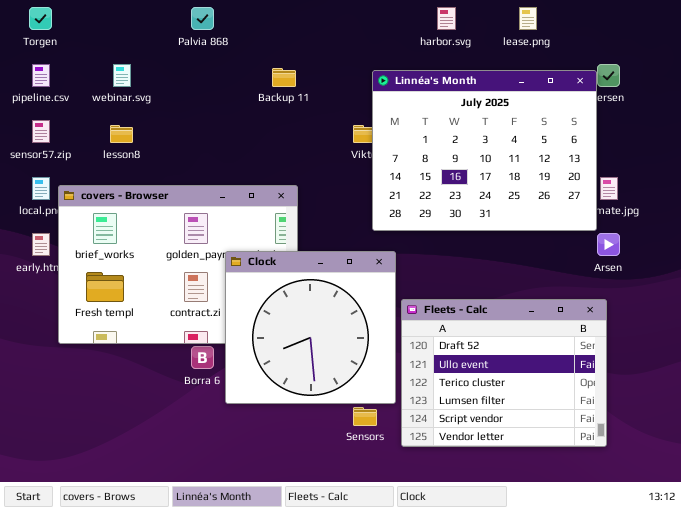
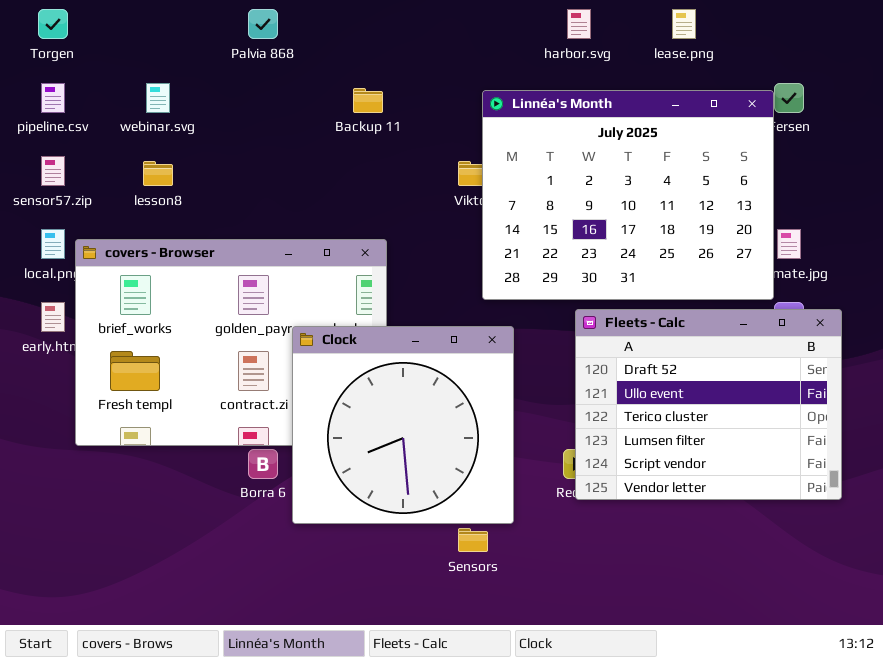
Fleets - Calc: [401,299,607,447] -> [575,309,842,500], moved

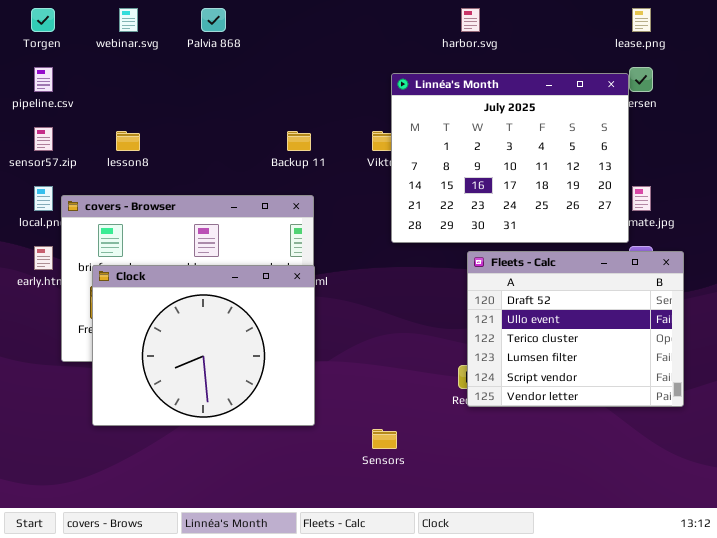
lease.png: [672,9,696,39] -> [632,8,651,32], moved
webinar.svg: [146,83,170,113] -> [119,8,138,32], moved
Backup 11: [353,88,383,113] -> [287,131,311,151], moved
Clock: [292,326,514,524] -> [92,265,315,426], moved, resized

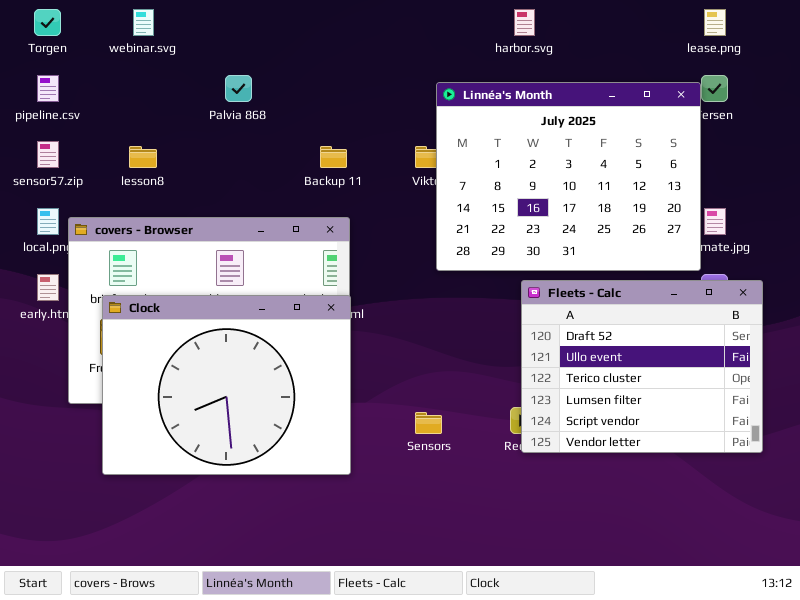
Palvia 868: [201,8,226,32] -> [225,75,252,102], moved
Sensors: [372,429,397,449] -> [415,412,442,434], moved

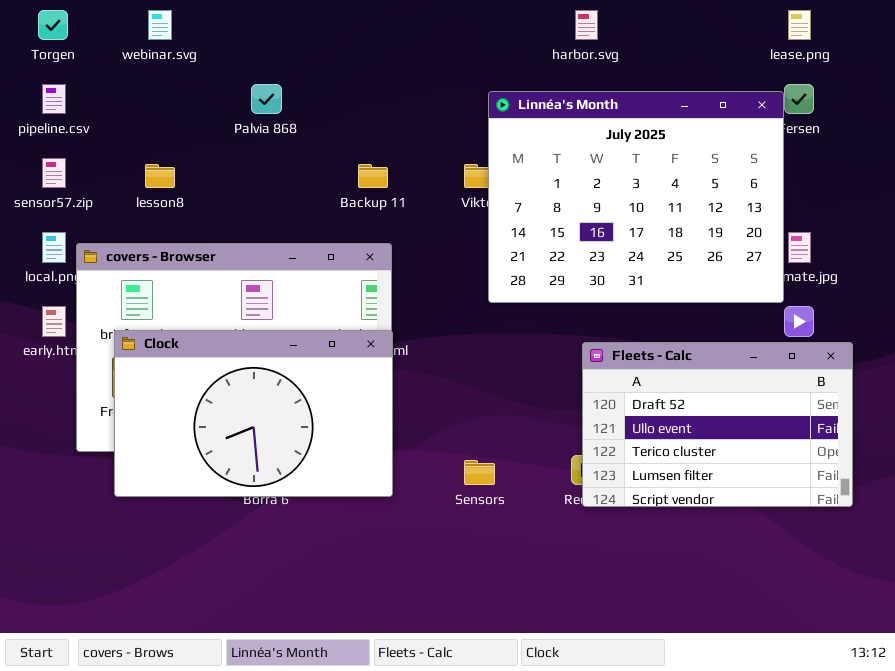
Fleets - Calc: [521,280,763,453] -> [582,342,853,507], resized
Clock: [102,295,351,475] -> [114,330,393,497], resized

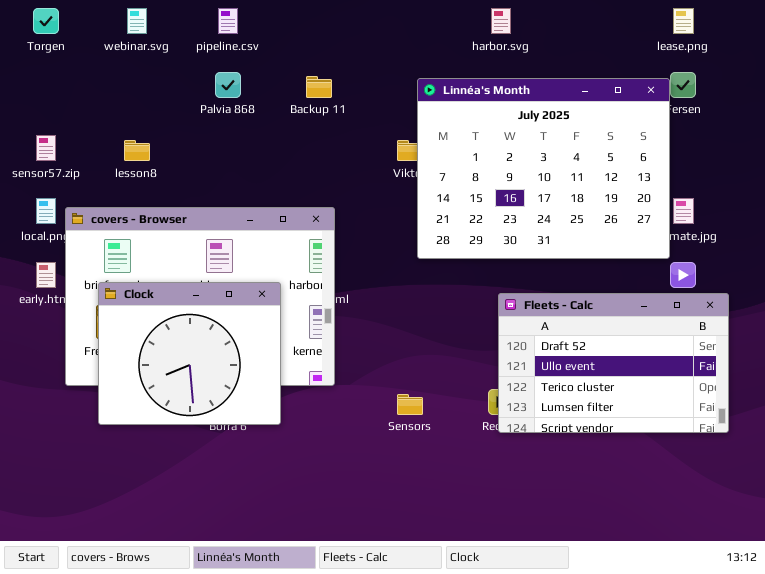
pipeline.csv: [42,84,66,114] -> [218,8,238,34], moved
Backup 11: [358,164,388,188] -> [306,76,332,98], moved
Clock: [114,330,393,497] -> [98,282,281,425], resized

